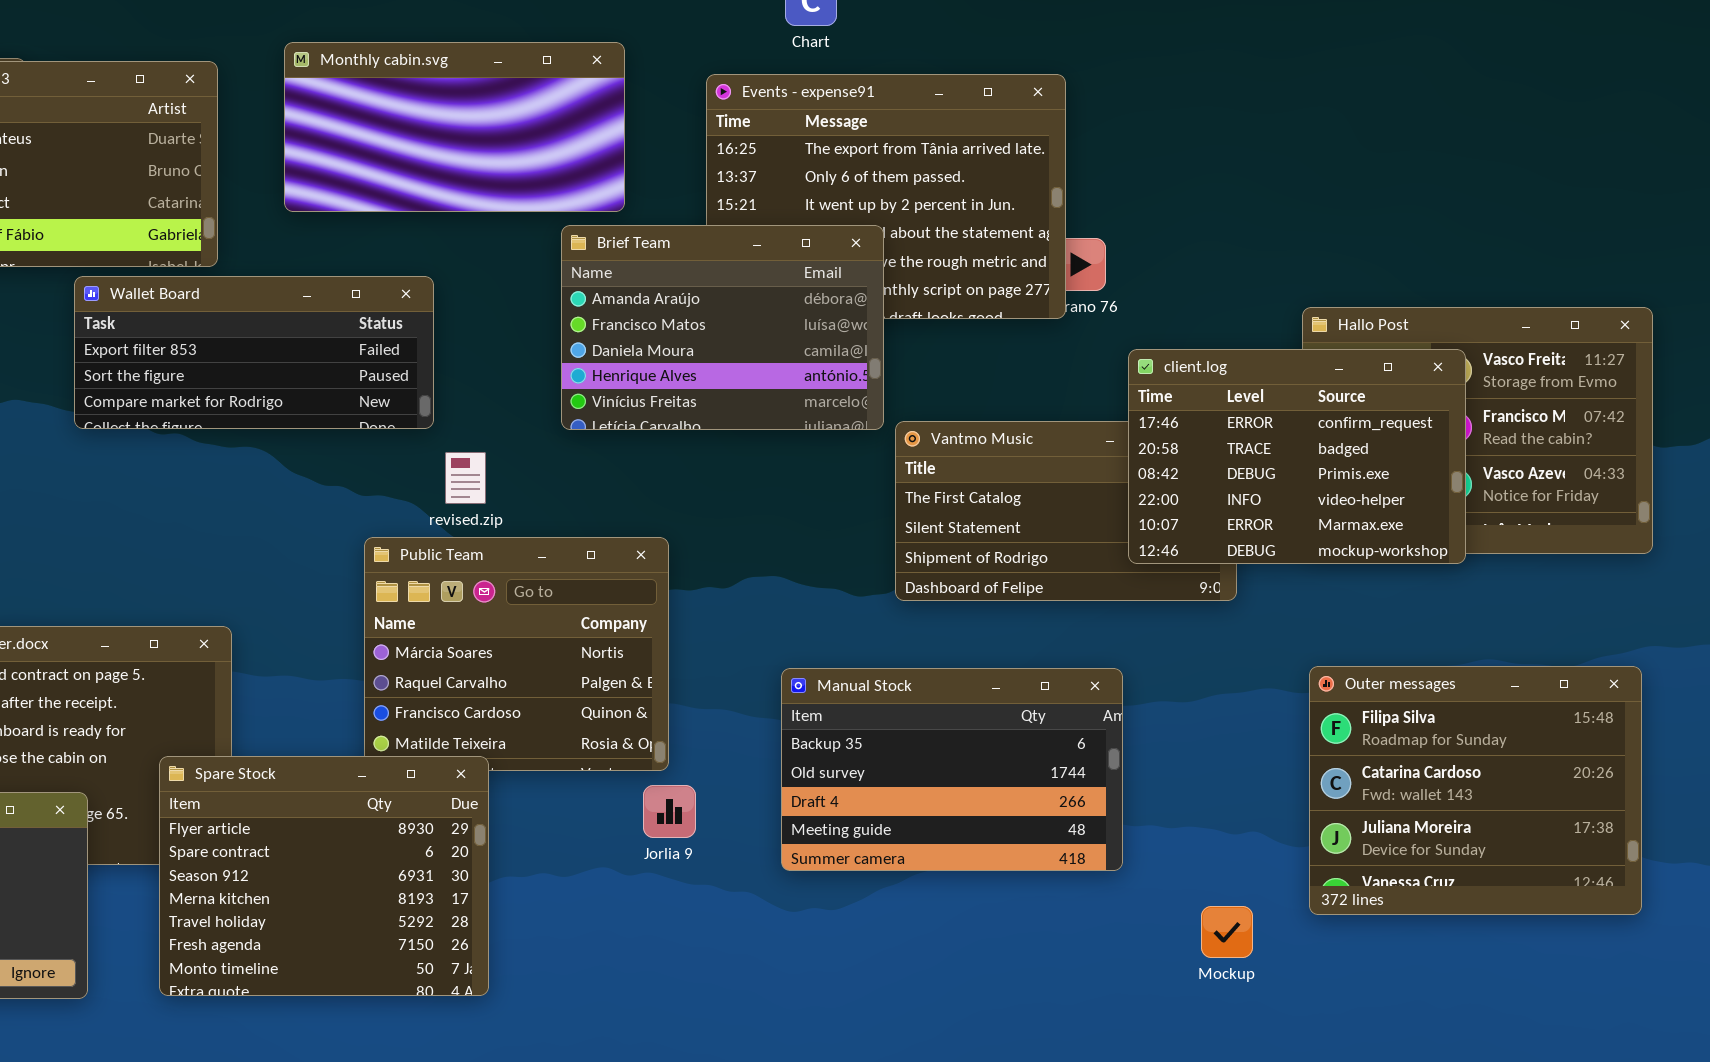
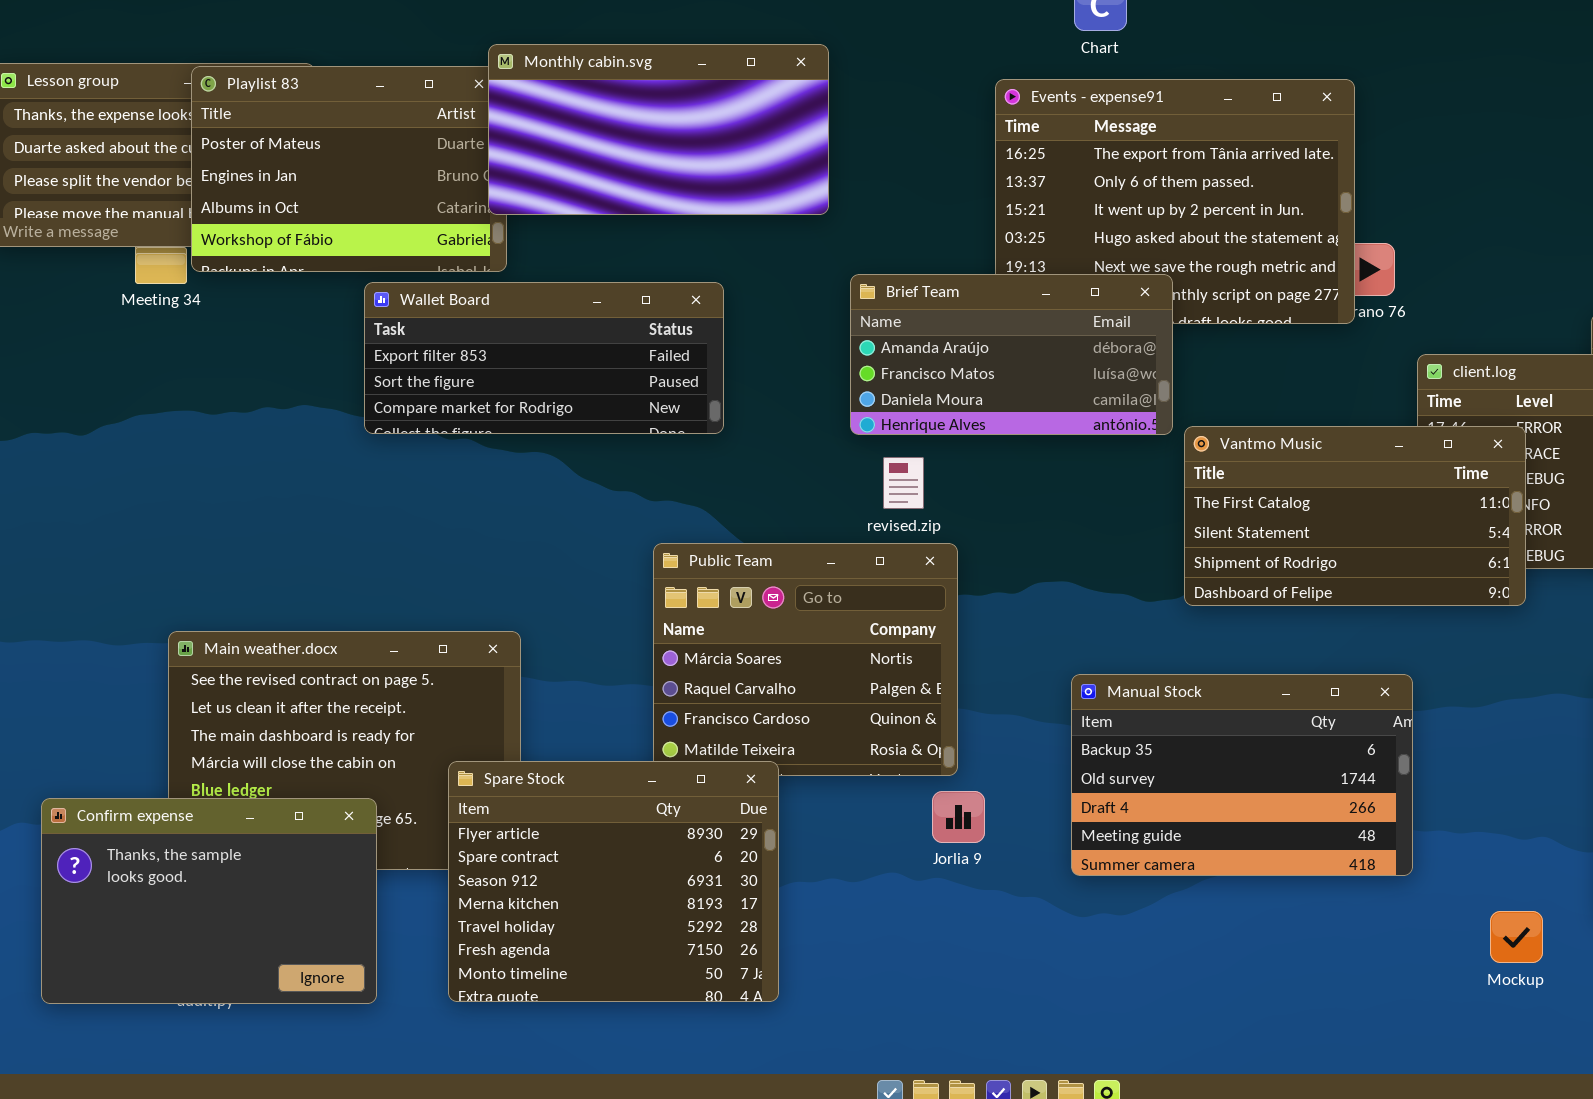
Monthly cabin.svg: [284,42,625,212] -> [488,44,829,215], moved
Brief Team: [561,225,884,430] -> [850,274,1173,435], resized
Vantmo Music: [895,421,1237,601] -> [1184,426,1526,606], raised
revised.zip: [445,452,486,504] -> [883,457,924,509], moved

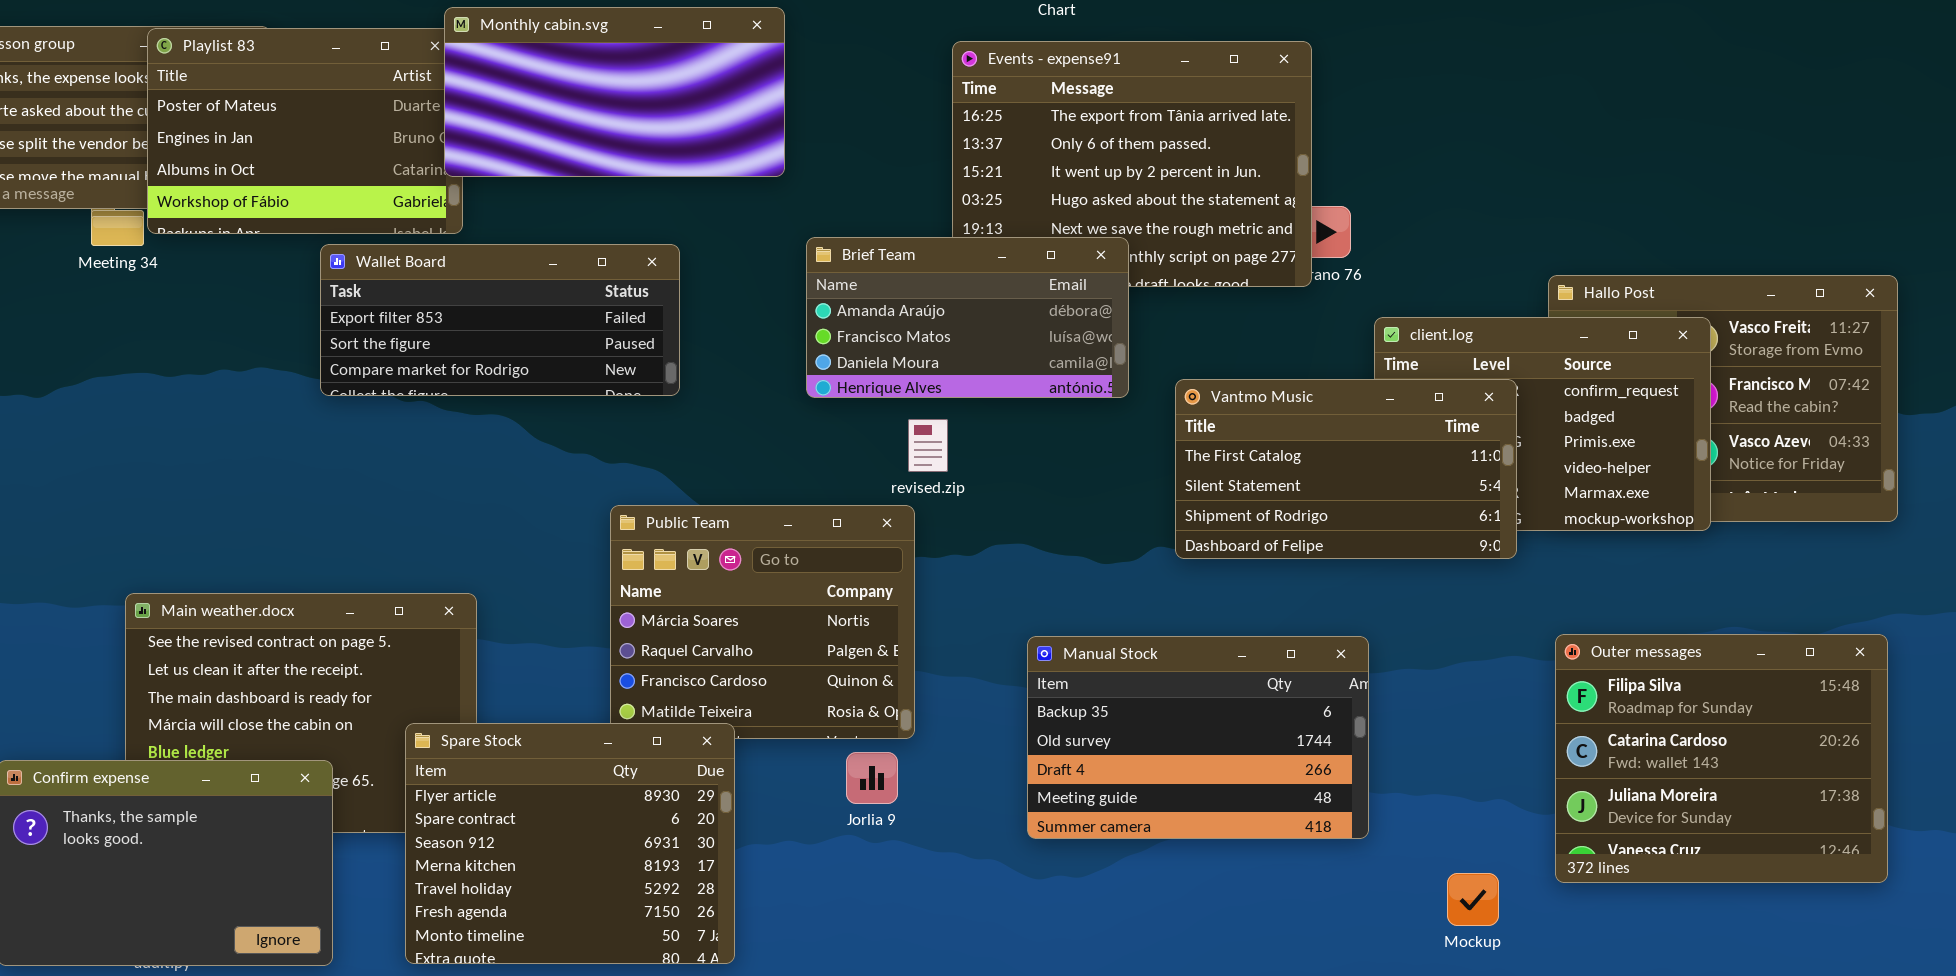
Vantmo Music: [1184,426,1526,606] -> [1175,379,1517,559], moved
revised.zip: [883,457,924,509] -> [908,419,948,472], moved
Jorlia 9: [932,791,985,843] -> [846,752,898,804], moved

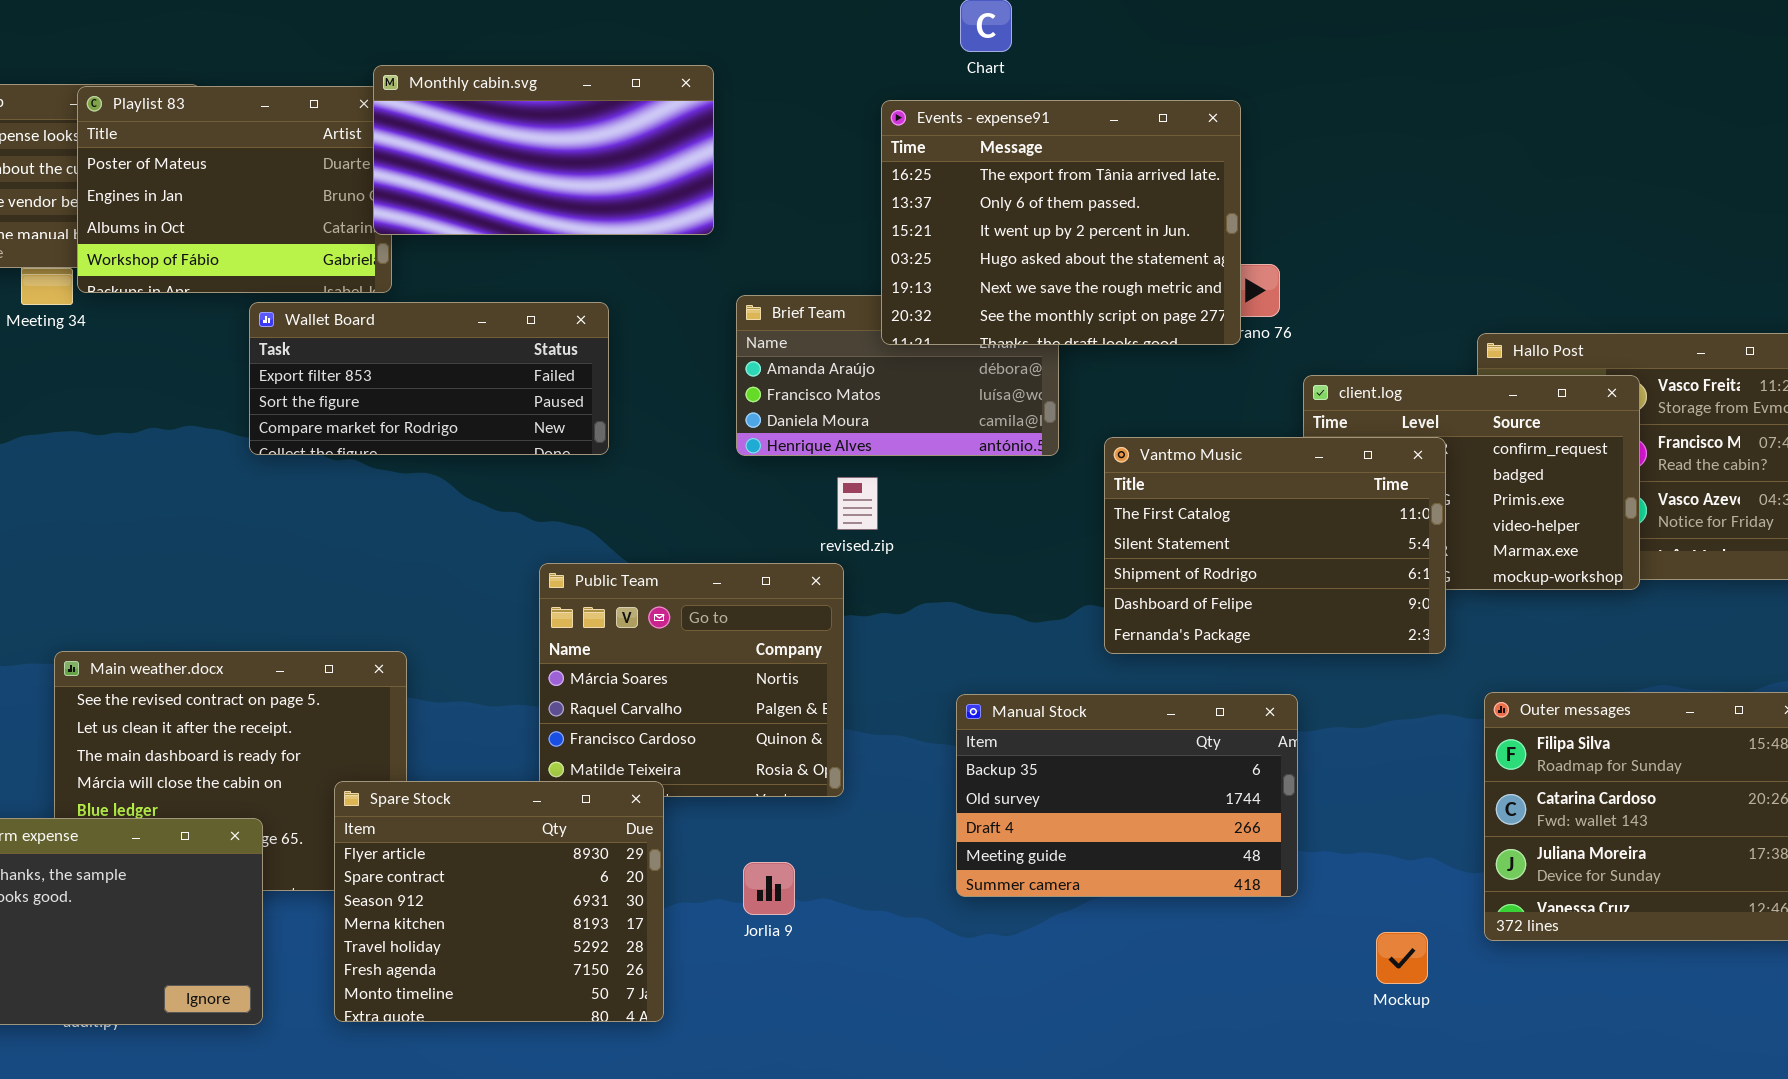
Events - expense91: [952,41,1312,287] -> [881,100,1241,345], raised
Vantmo Music: [1175,379,1517,559] -> [1104,437,1446,654], resized
Jorlia 9: [846,752,898,804] -> [743,862,795,915], moved

